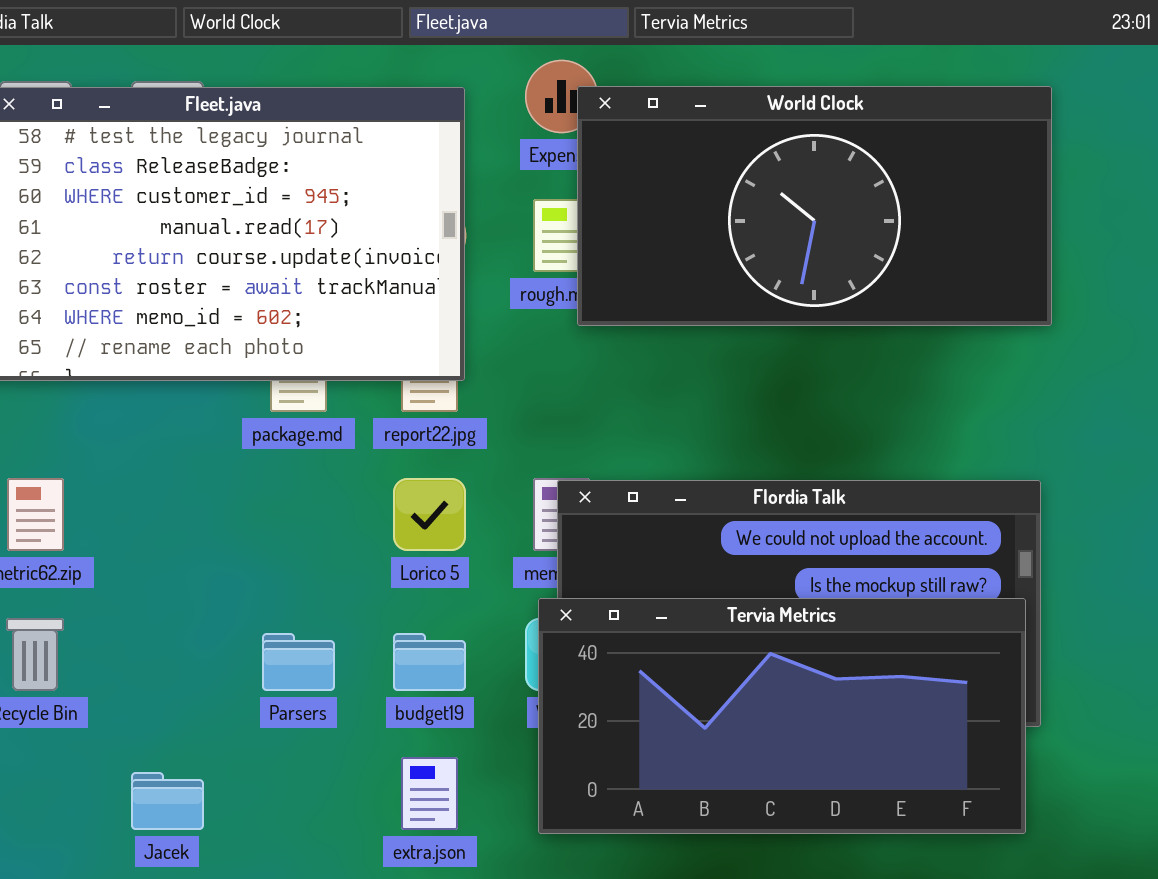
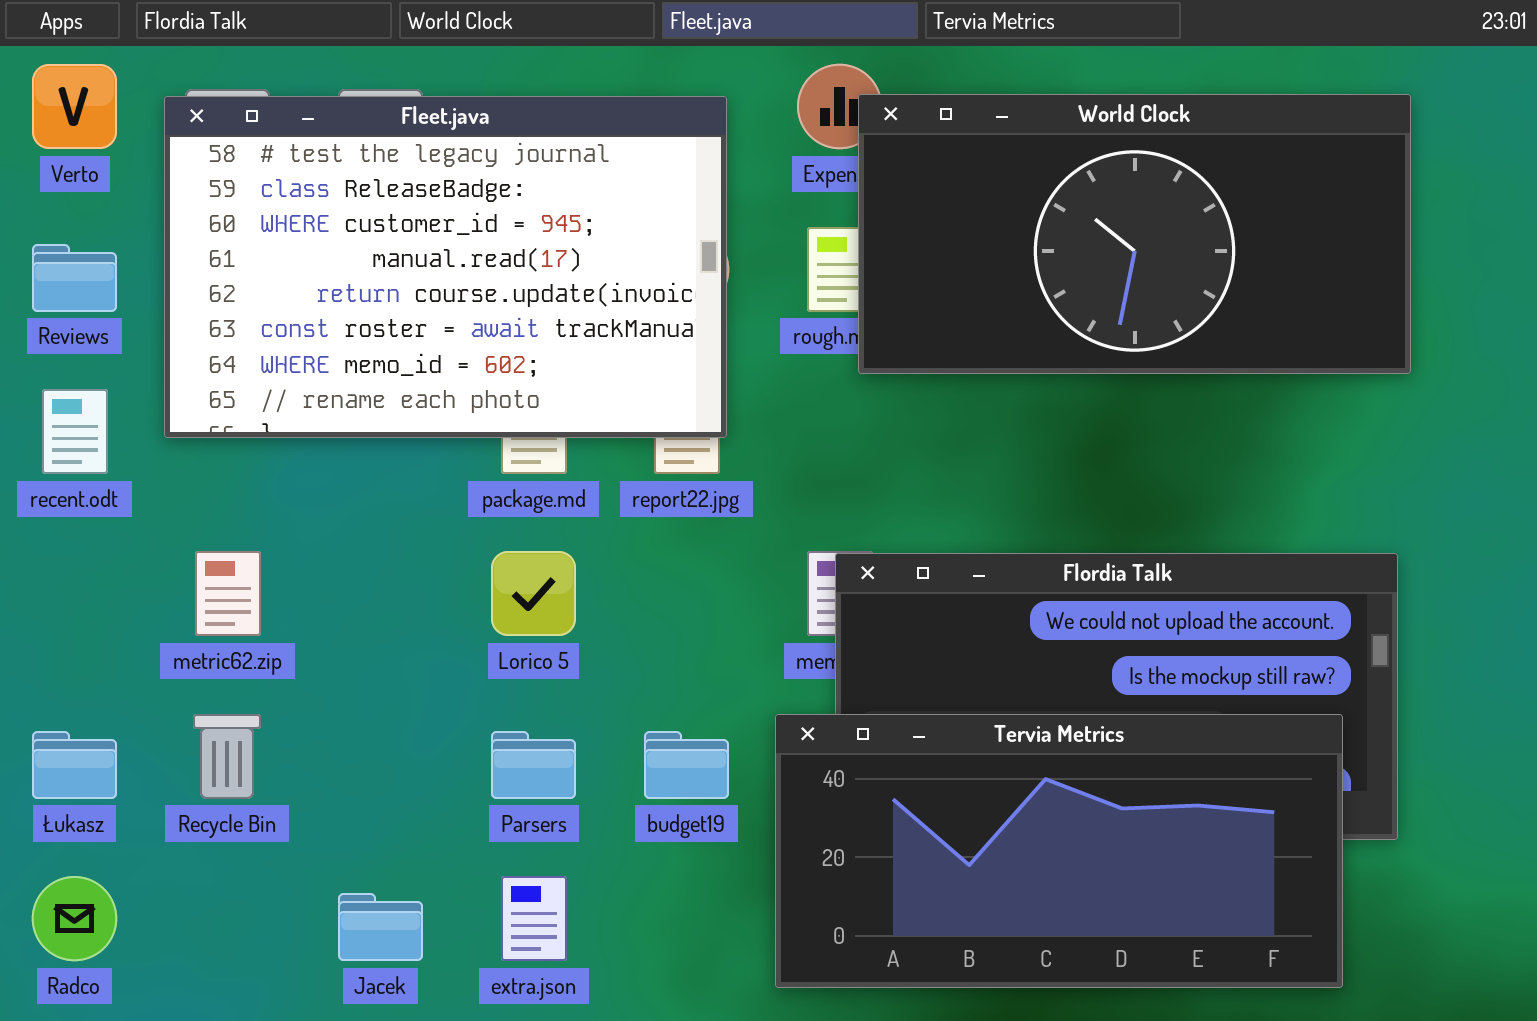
Lorico 5: [393,478,466,551] -> [491,551,576,636], moved
Tervia Metrics: [538,598,1026,834] -> [775,714,1343,988], moved
extra.json: [401,757,458,830] -> [501,876,567,961], moved

